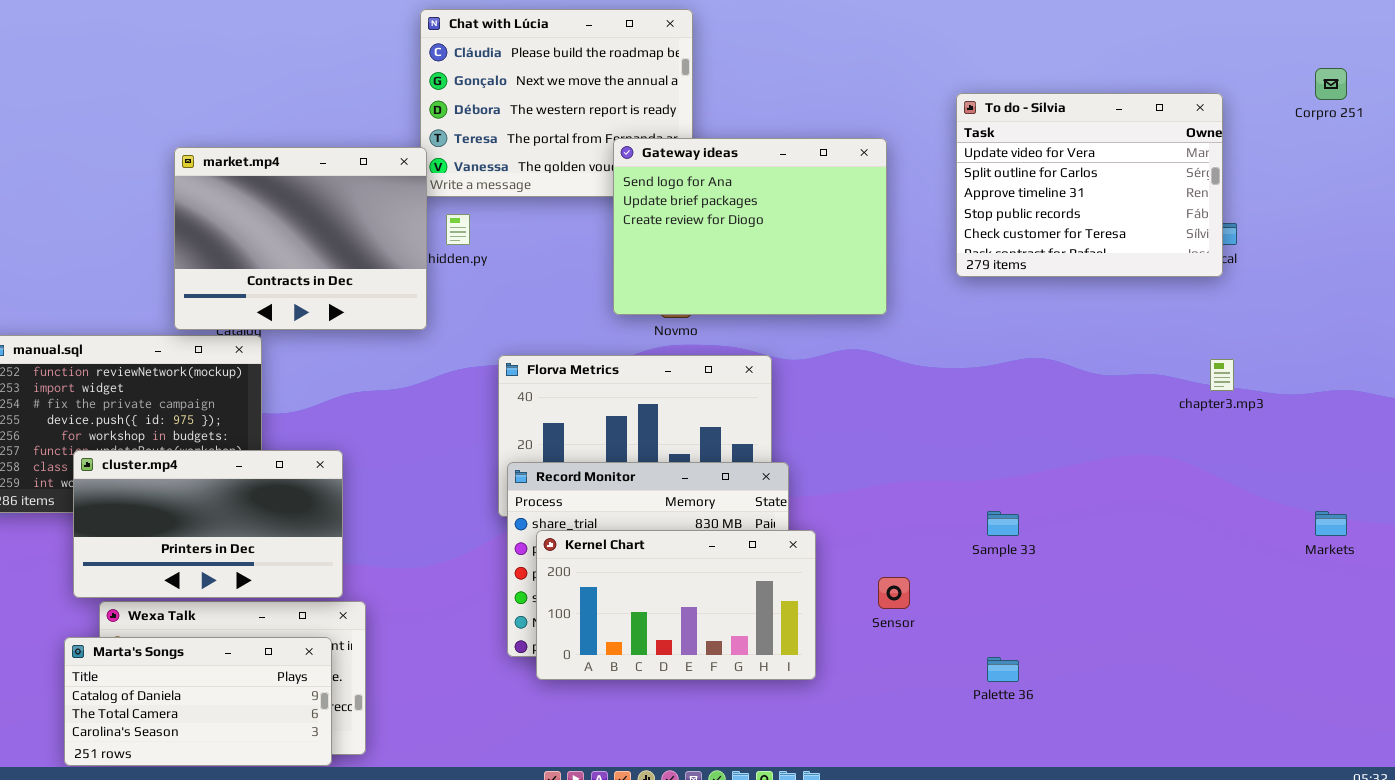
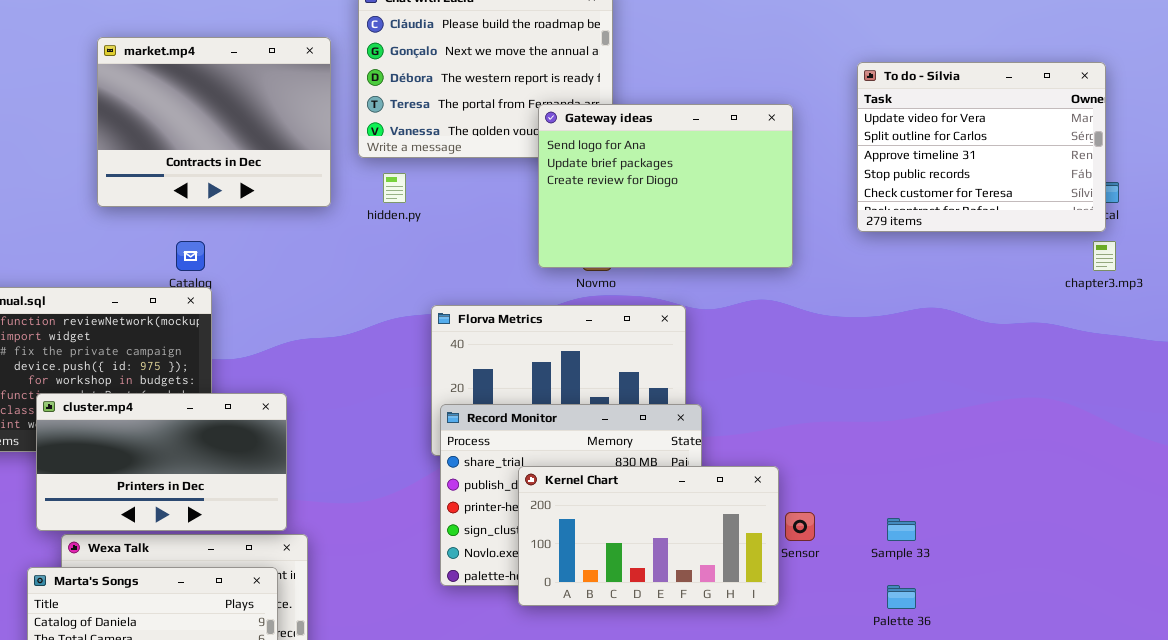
market.mp4: [174,147,427,330] -> [97,37,331,207], moved
chapter3.mp3: [1210,359,1234,391] -> [1093,241,1116,271], moved
Sample 33: [987,511,1019,536] -> [887,518,916,541], moved
Kernel Chart: [536,530,816,680] -> [518,466,779,606], moved

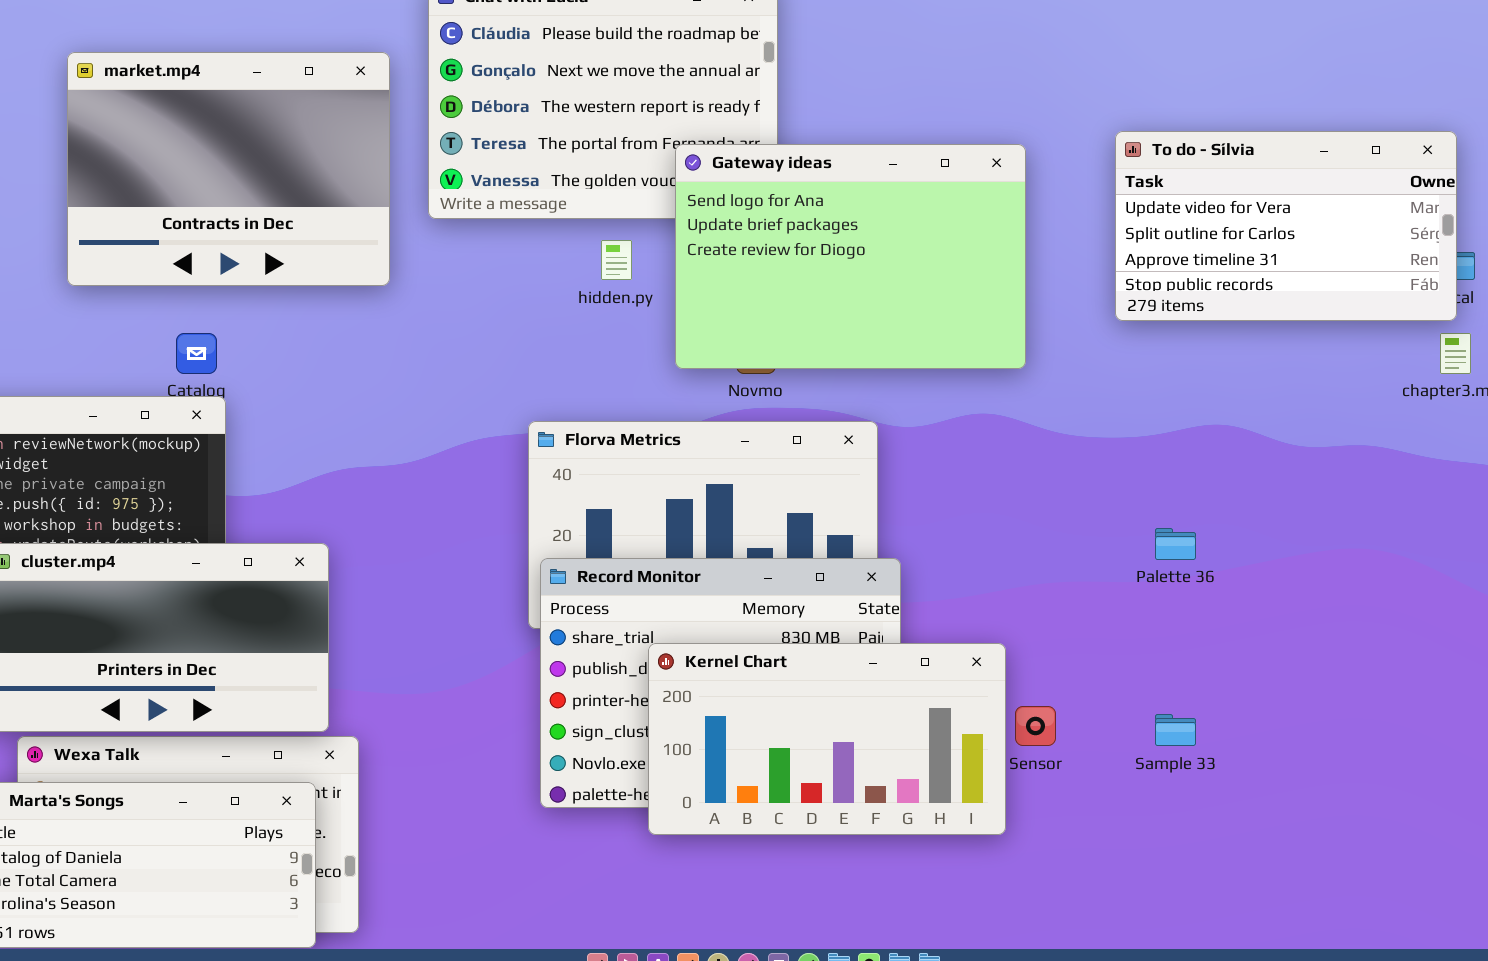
To do - Sílvia: [857,62,1106,232] -> [1115,131,1457,321], resized
hidden.py: [383,173,406,203] -> [601,240,632,280], moved
Palette 36: [887,585,916,609] -> [1155,528,1196,560], moved

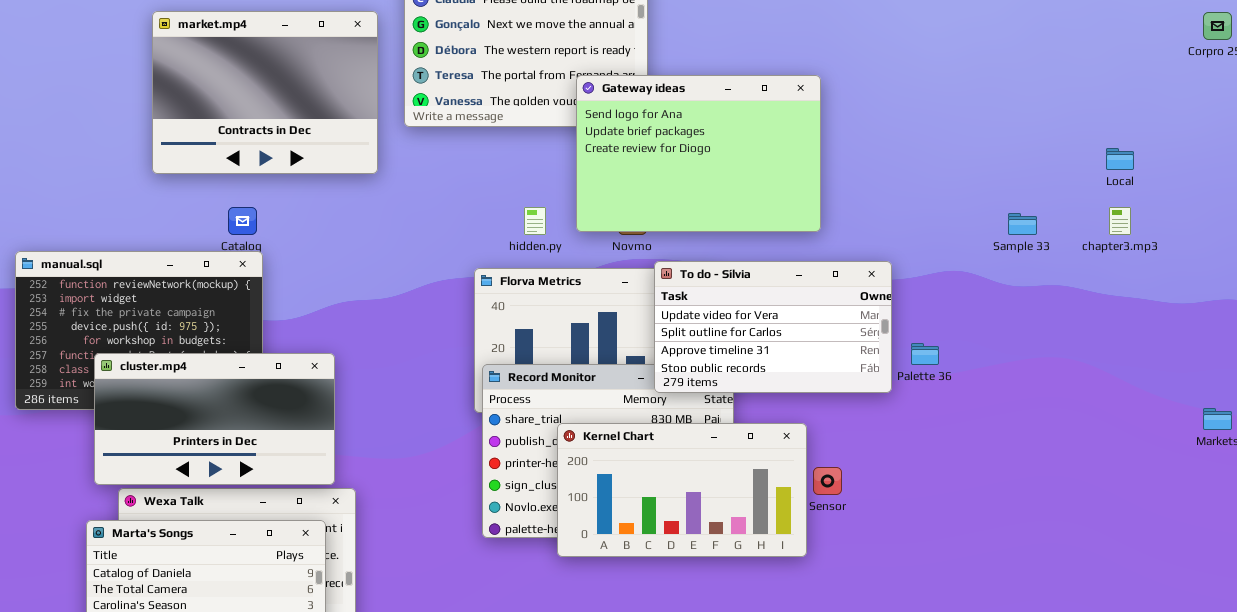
To do - Sílvia: [1115,131,1457,321] -> [654,261,892,393], moved
hidden.py: [601,240,632,280] -> [524,207,546,235], moved
Sample 33: [1155,714,1196,746] -> [1008,213,1037,235], moved

